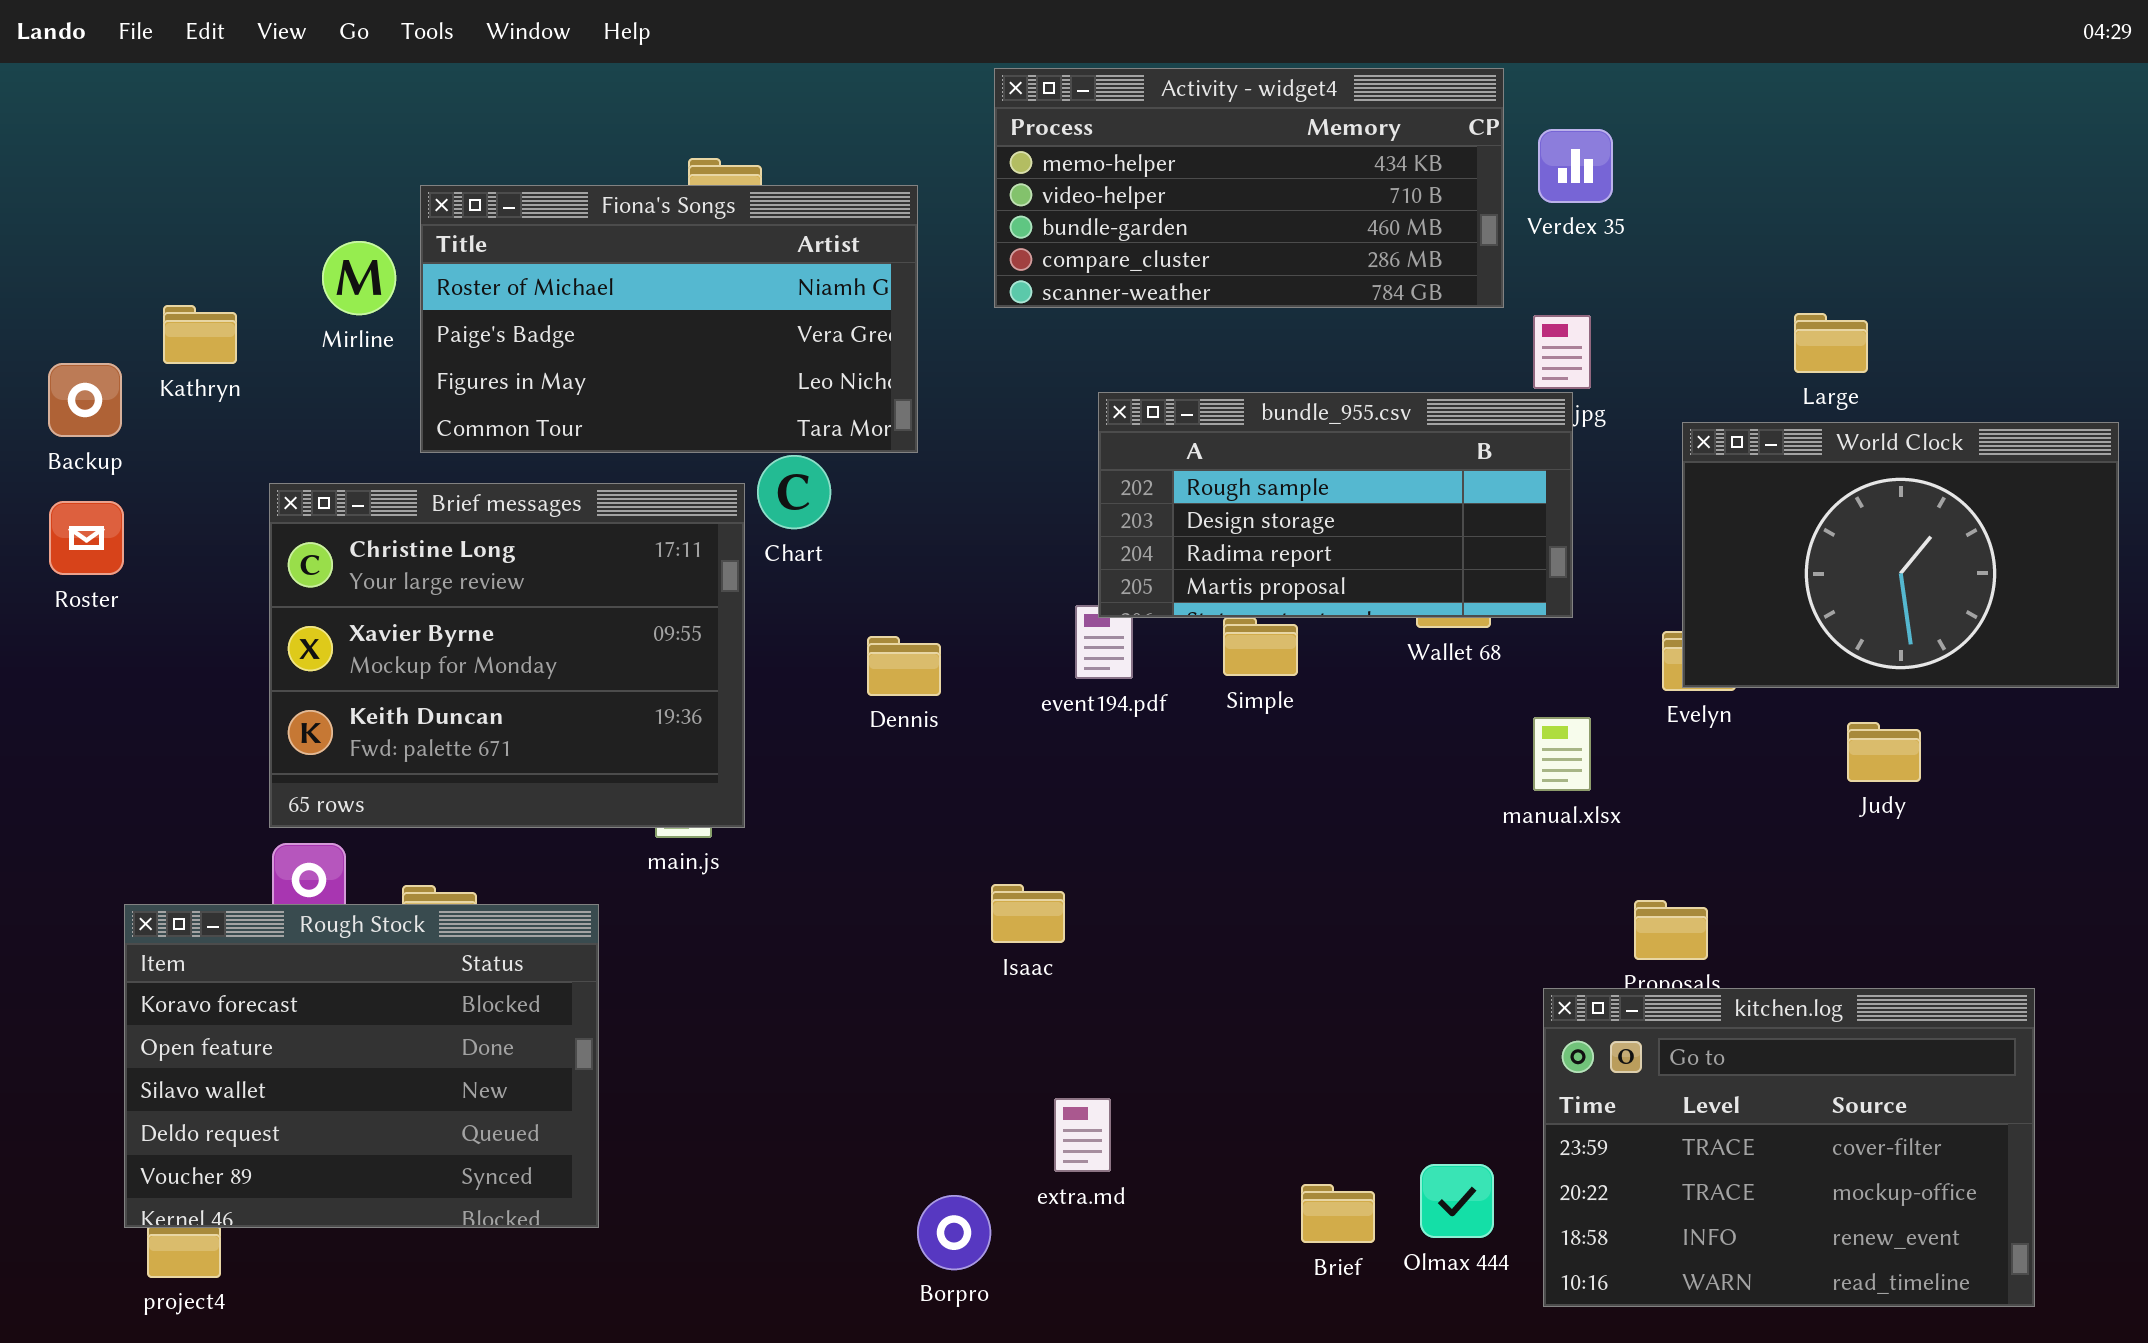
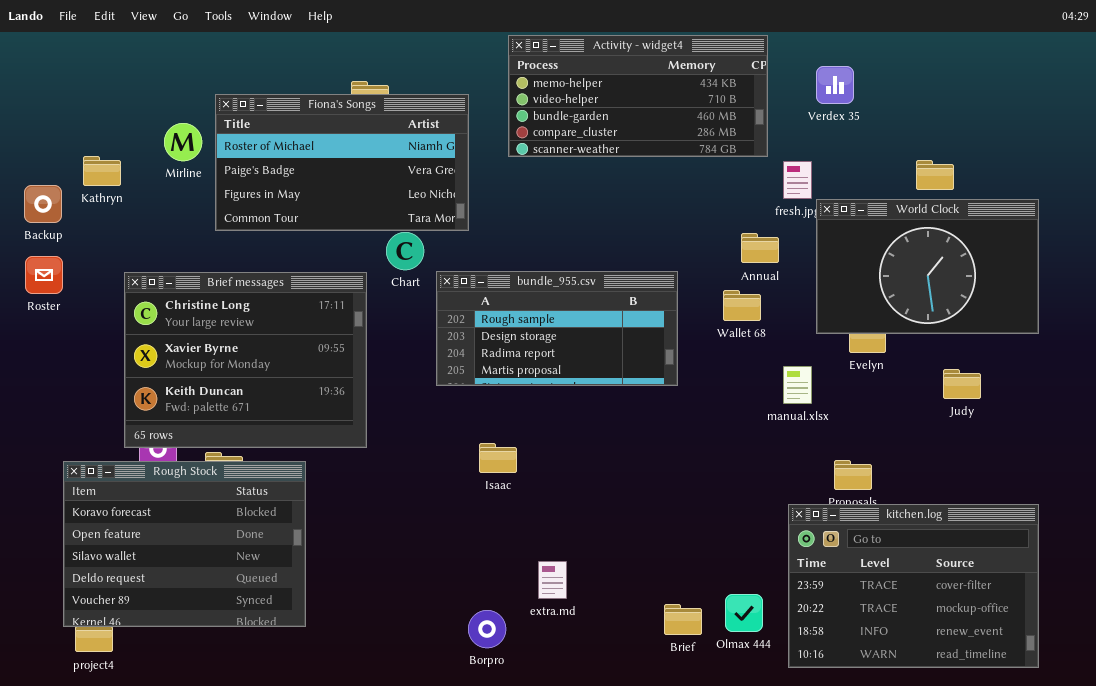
Verdex 35: [1538,129,1613,203] -> [816,66,854,104], moved
bundle_955.csv: [1098,392,1573,618] -> [436,271,678,386], moved
World Clock: [1682,422,2119,688] -> [816,199,1039,334], moved
Brief messages: [269,483,745,828] -> [124,272,367,448], moved
Isaac: [991,884,1065,943] -> [479,443,517,473], moved

